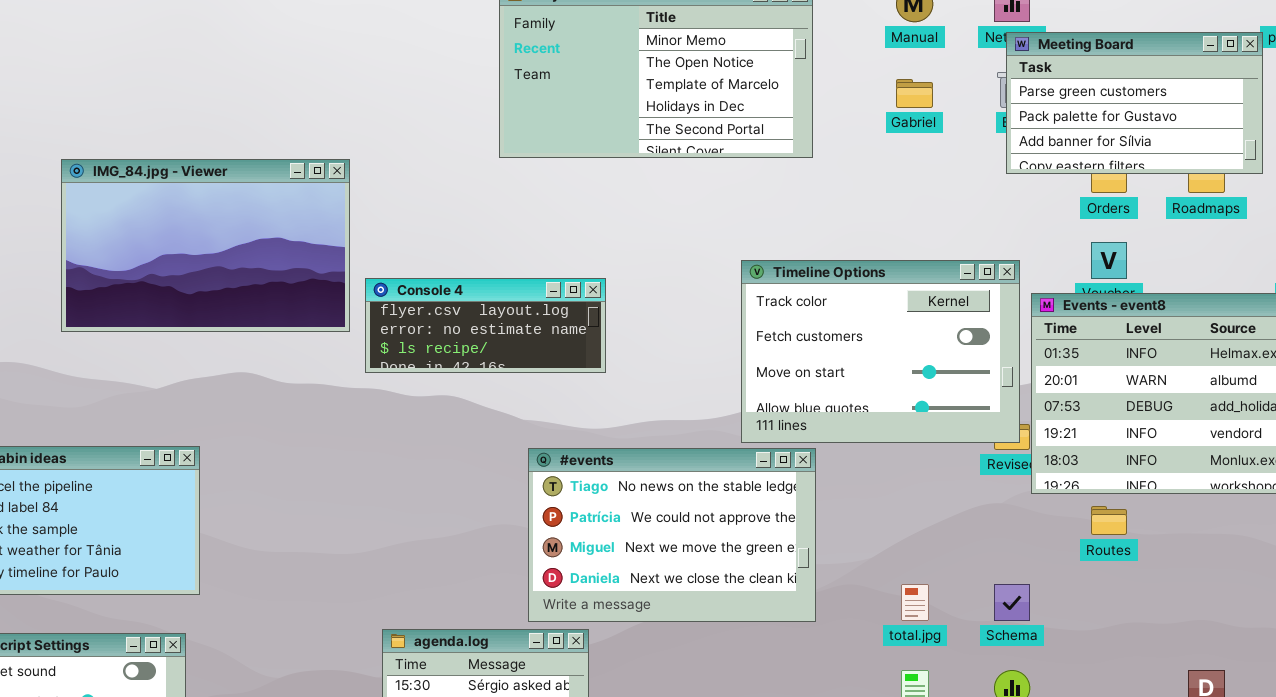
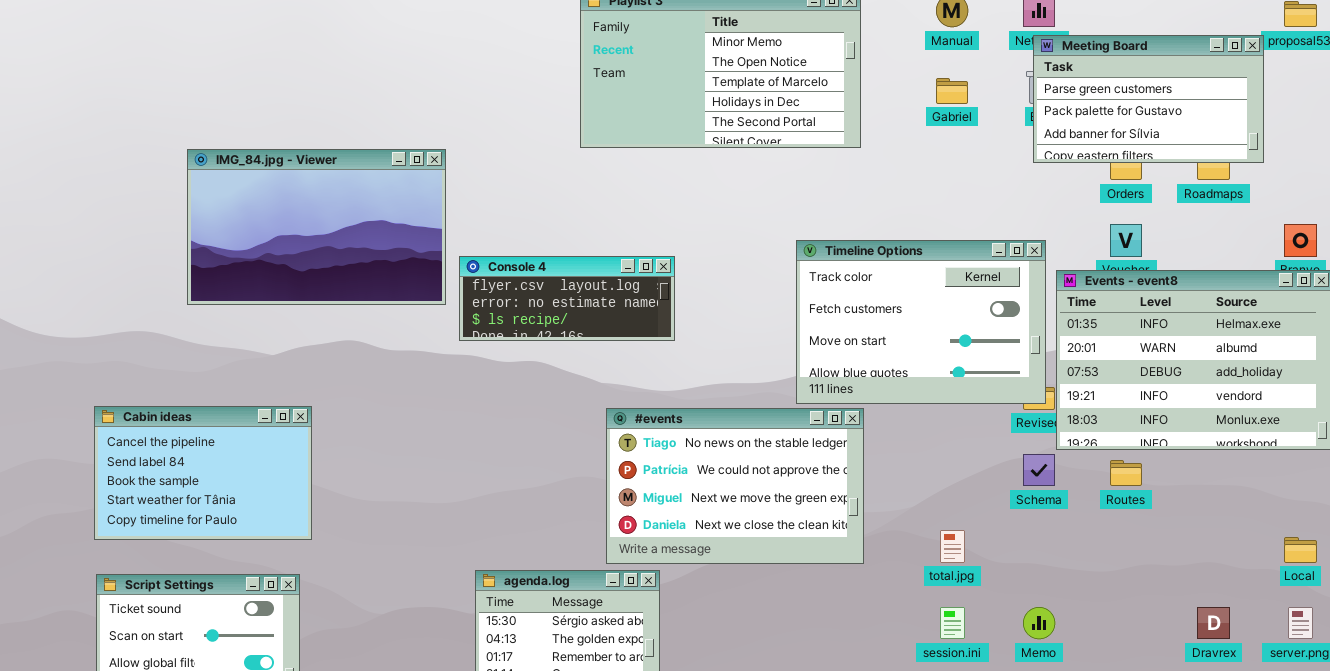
Schema: [994,584,1030,621] -> [1023,454,1055,486], moved

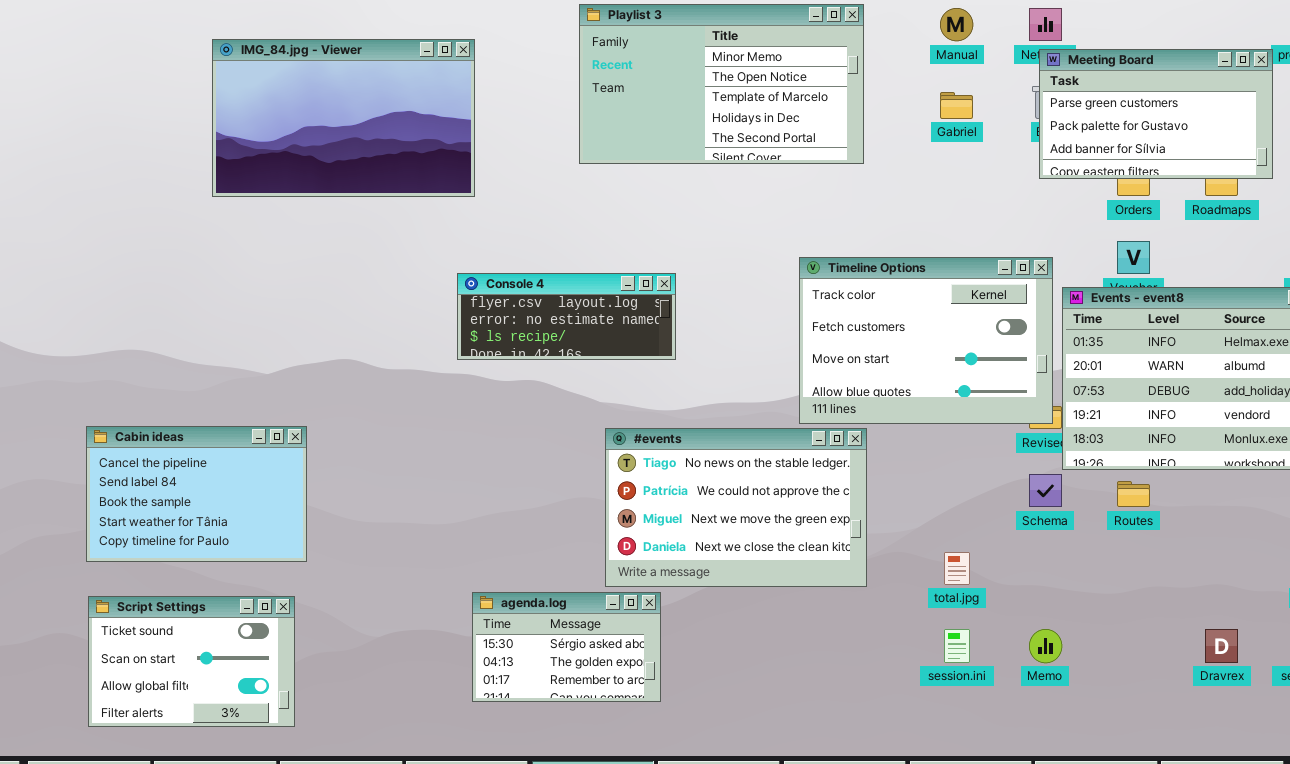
IMG_84.jpg - Viewer: [187,149,446,305] -> [212,39,475,197], moved

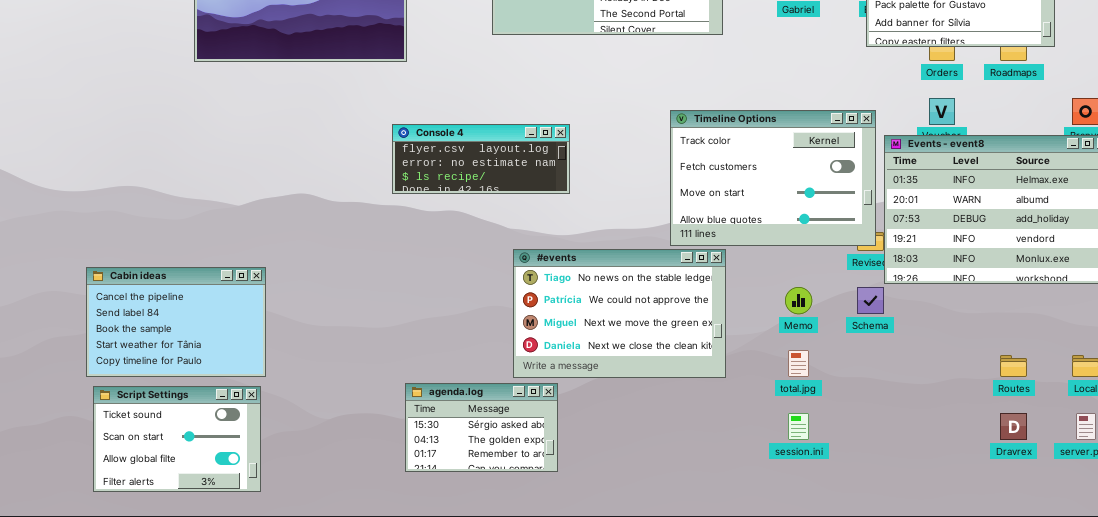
Cabin ideas: [86,426,307,562] -> [86,267,266,377], moved
Routes: [1117,481,1150,507] -> [1000,355,1027,377], moved
Memo: [1029,629,1062,663] -> [785,287,812,314], moved

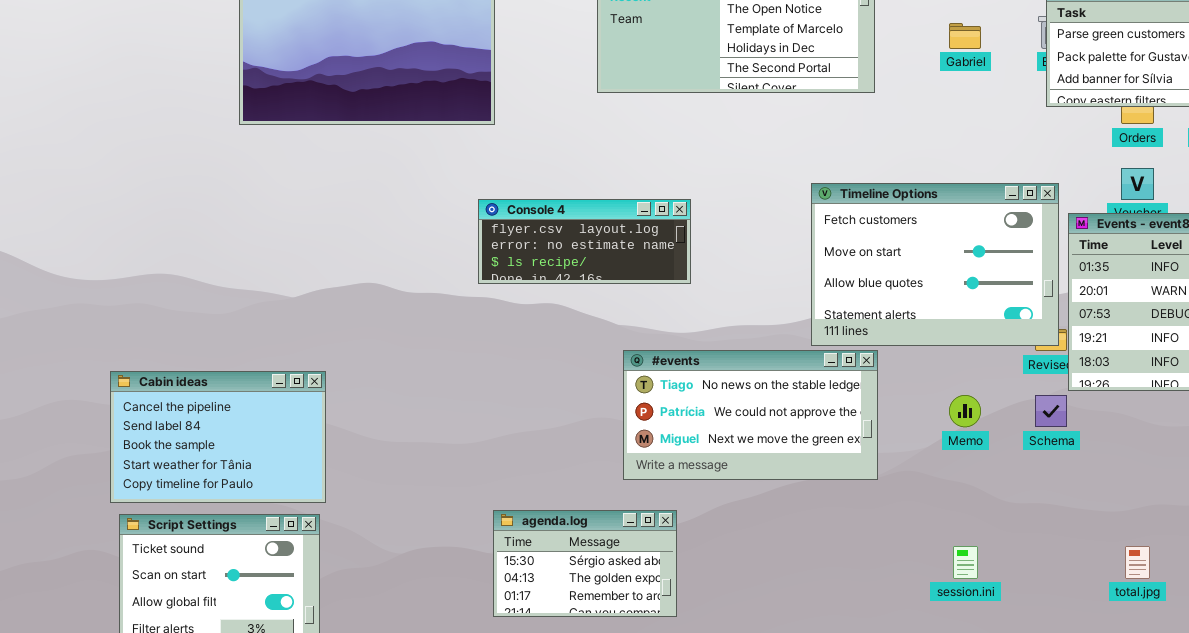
Timeline Options: [670,110,876,246] -> [811,183,1059,346], scrolled down 1 row
#events: [513,249,726,378] -> [623,350,878,480], resized
total.jpg: [788,350,809,377] -> [1125,546,1150,579], moved

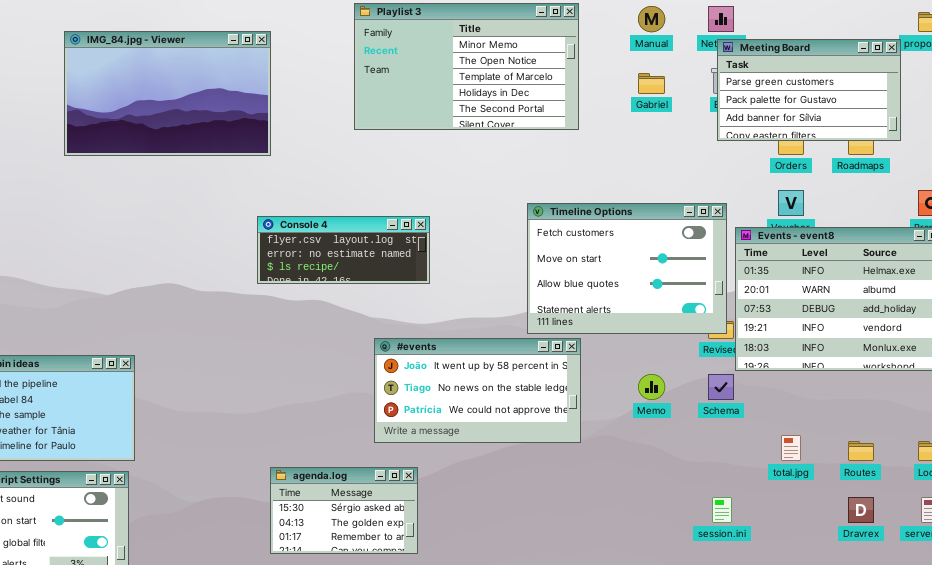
#events: [623,350,878,480] -> [374,338,581,443], scrolled up 1 row
session.ini: [953,546,978,579] -> [712,497,732,523], moved
total.jpg: [1125,546,1150,579] -> [781,435,801,461], moved

